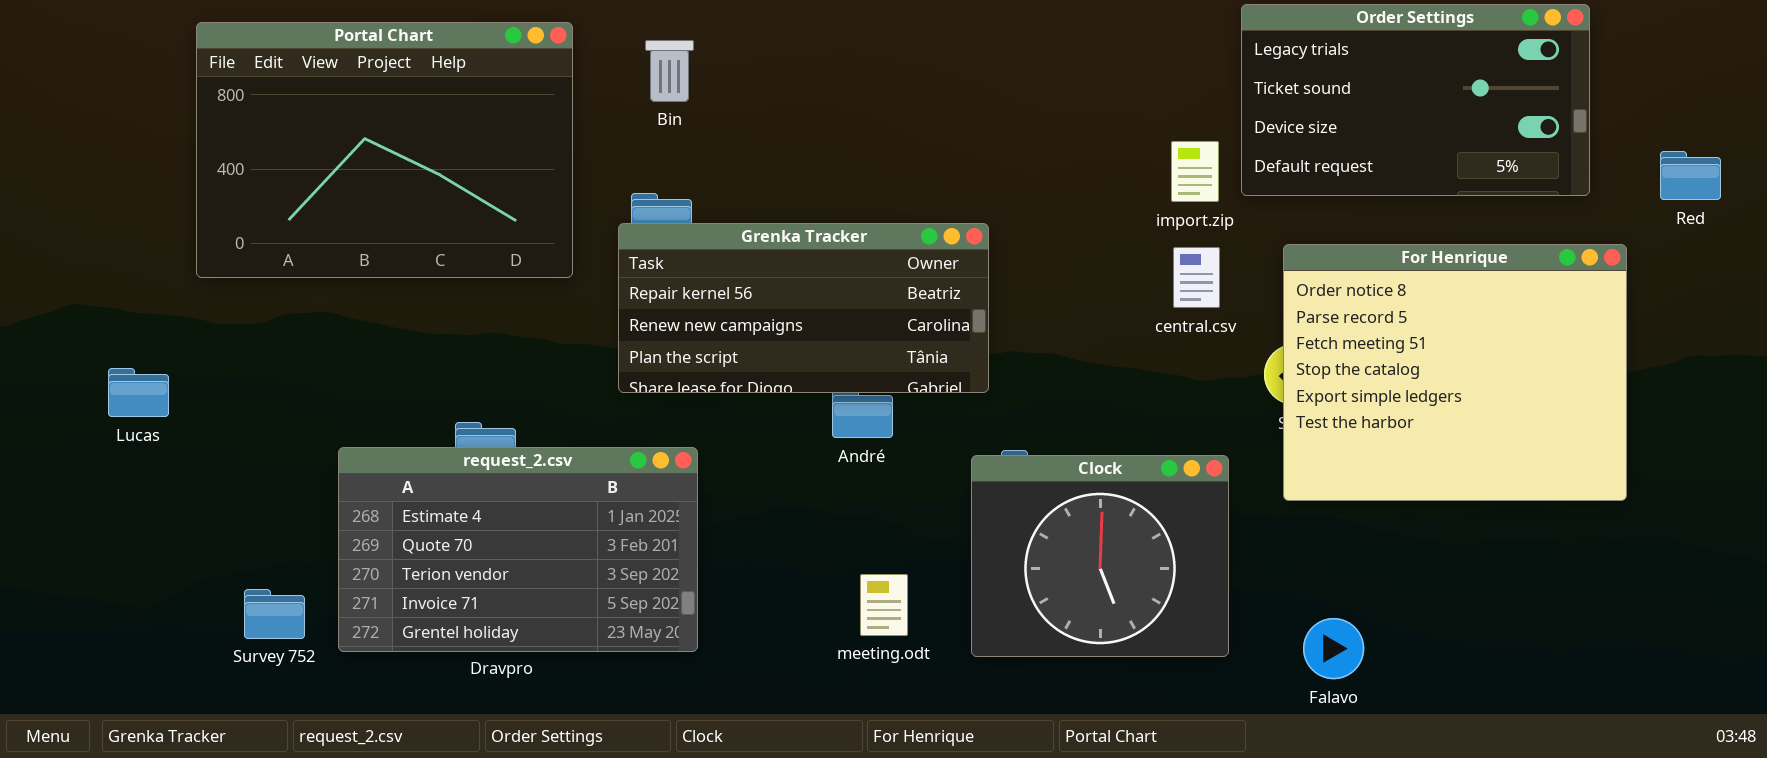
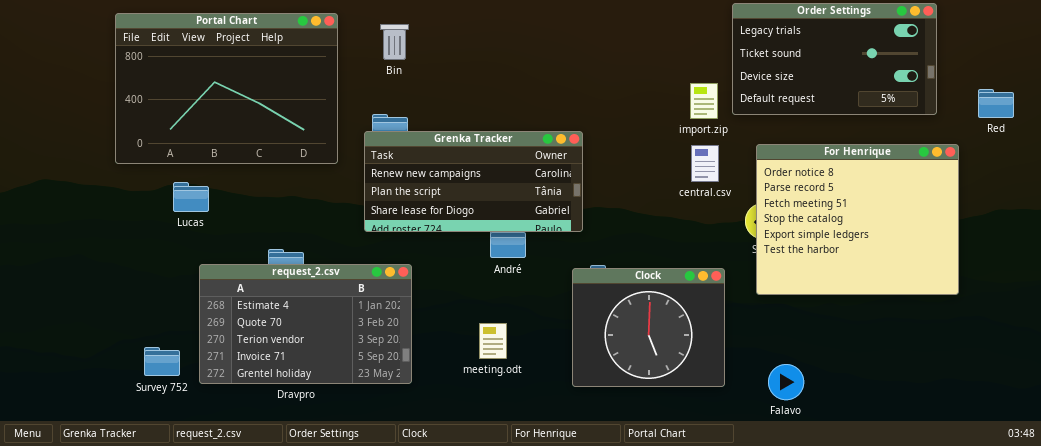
Grenka Tracker: [618,223,989,393] -> [364,131,583,232], scrolled down 1 row
Lucas: [108,368,169,417] -> [173,182,209,212], moved
meeting.odt: [860,574,908,636] -> [479,323,507,359], moved

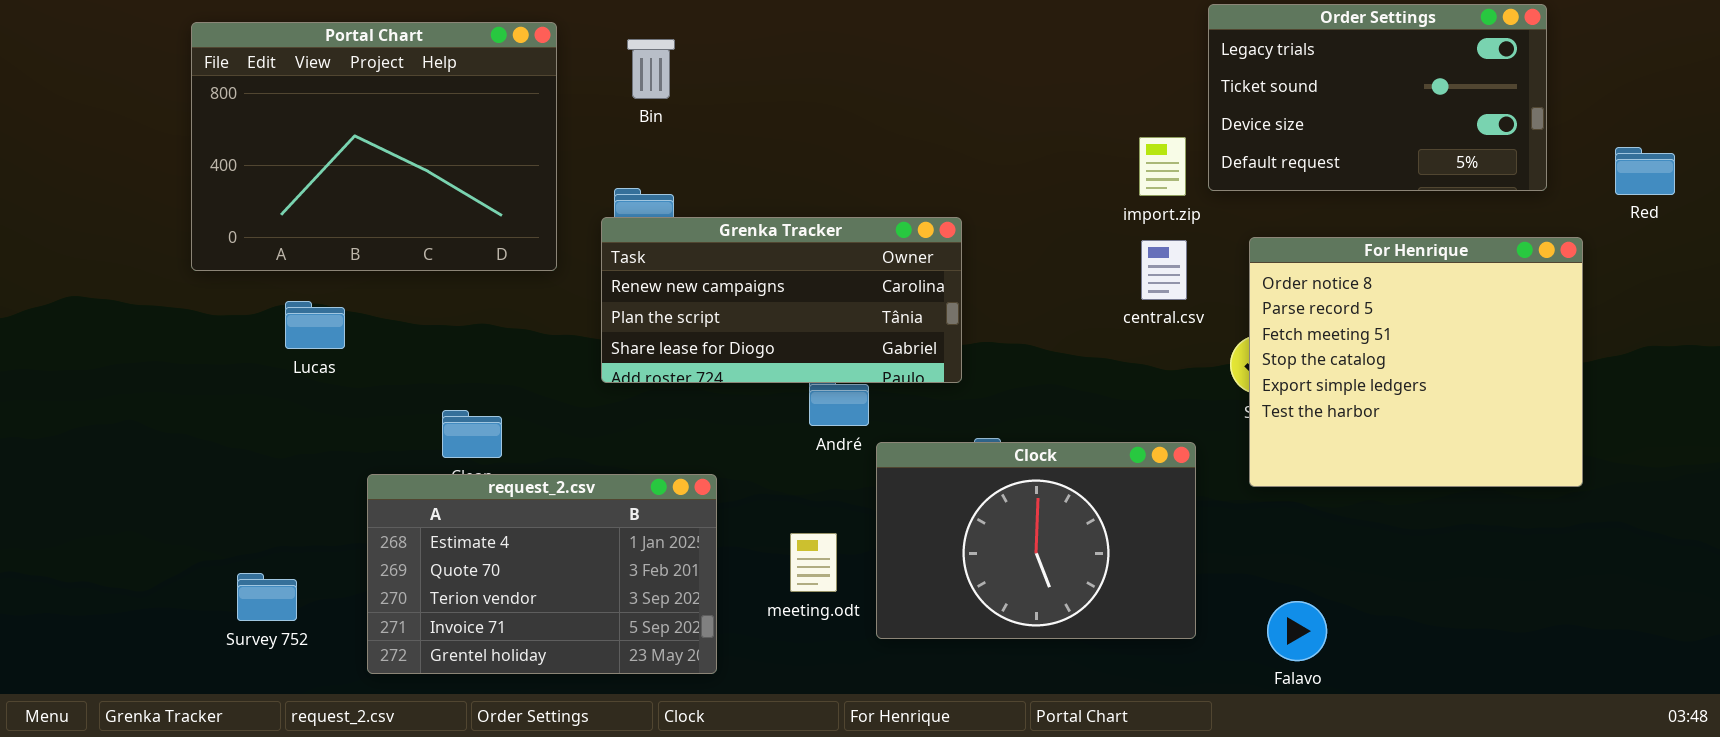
request_2.csv: [199,264,412,384] -> [367,474,717,674], moved
Clock: [572,268,725,387] -> [876,442,1196,639], resized

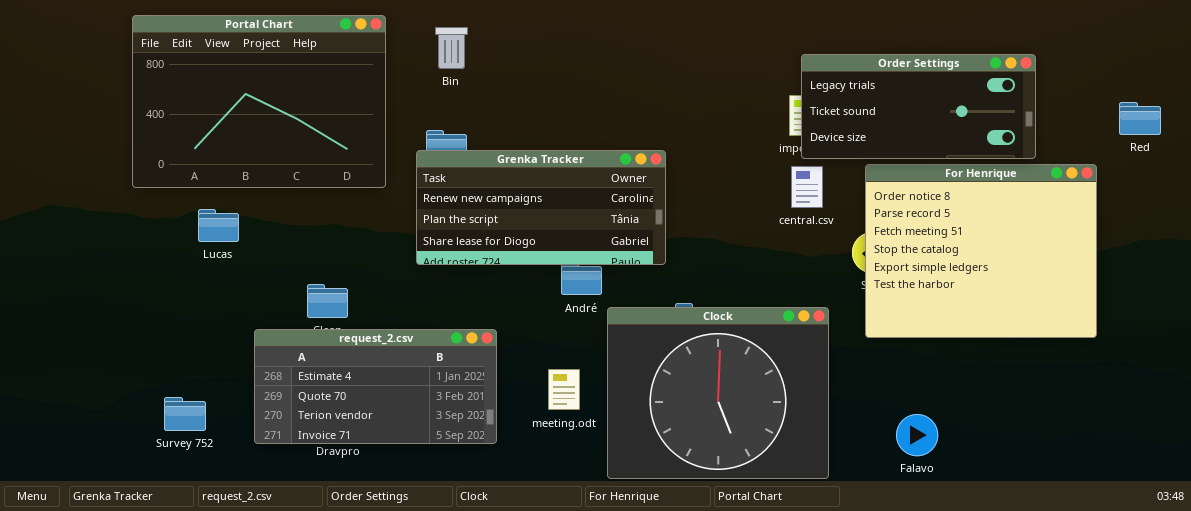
Order Settings: [1208,4,1547,191] -> [801,54,1036,159], moved, resized
Clock: [876,442,1196,639] -> [607,307,829,479], resized
request_2.csv: [367,474,717,674] -> [254,329,497,444], resized
Falavo: [1267,601,1327,661] -> [896,414,938,456], moved

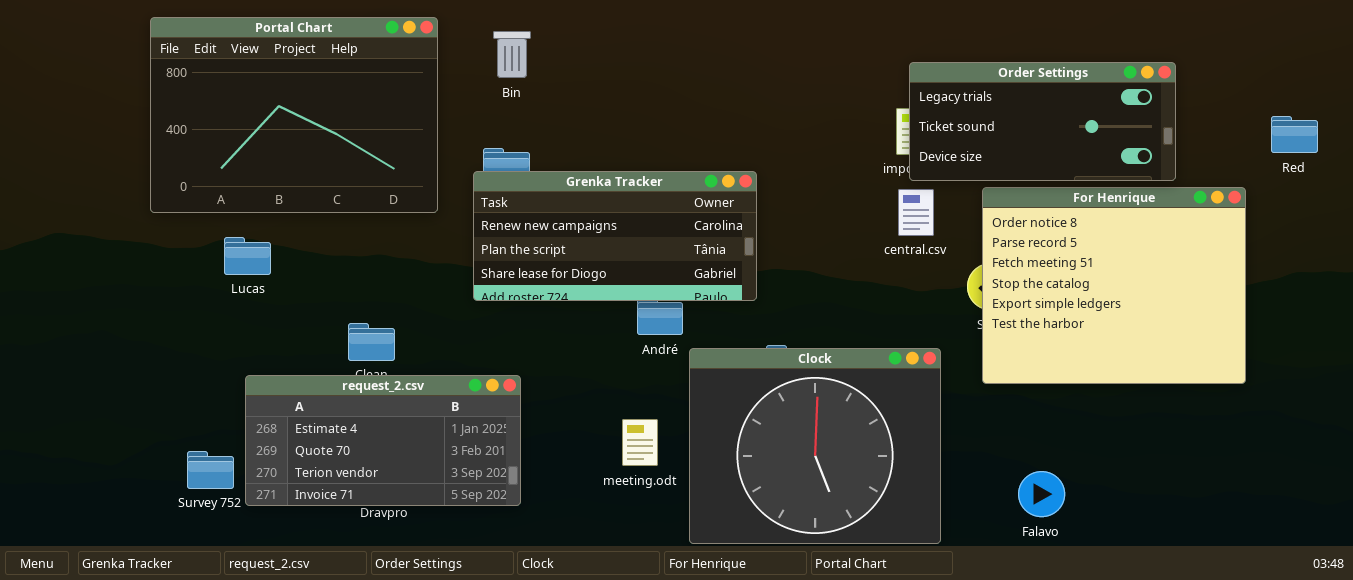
request_2.csv: [254,329,497,444] -> [245,375,521,506], moved

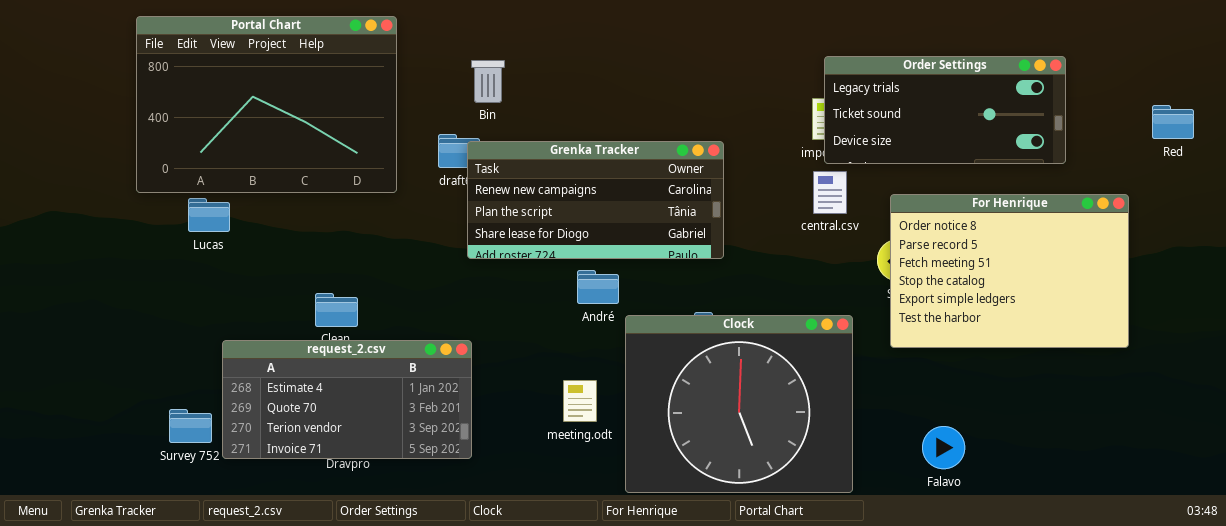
Bin: [493,31,531,78] -> [471,60,505,103], moved
Grenka Tracker: [473,171,757,301] -> [467,141,724,259], moved
For Henrique: [982,187,1246,384] -> [890,194,1129,348], resized
Lucas: [224,237,271,275] -> [188,198,230,232], moved

